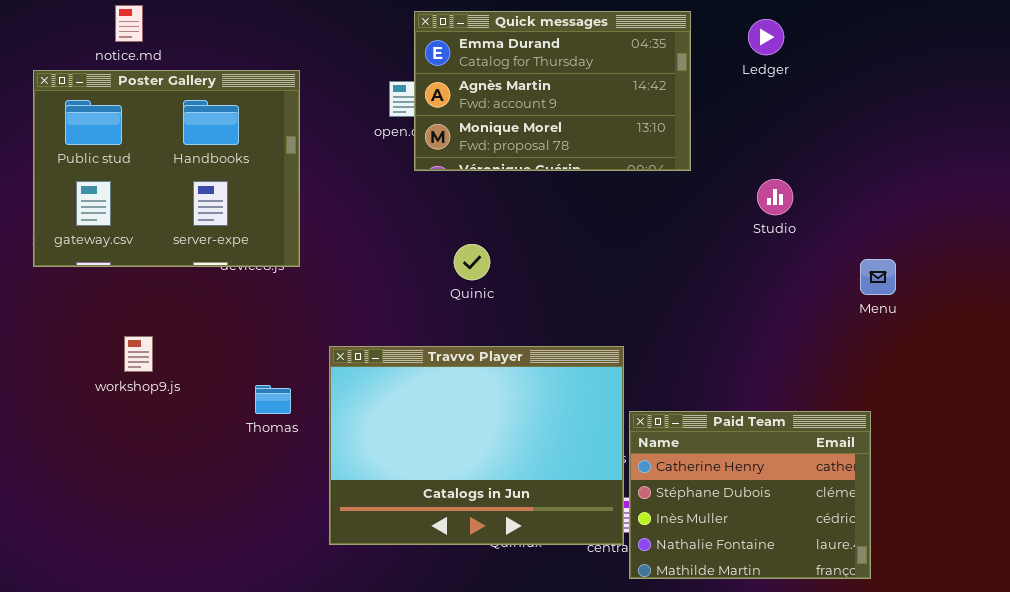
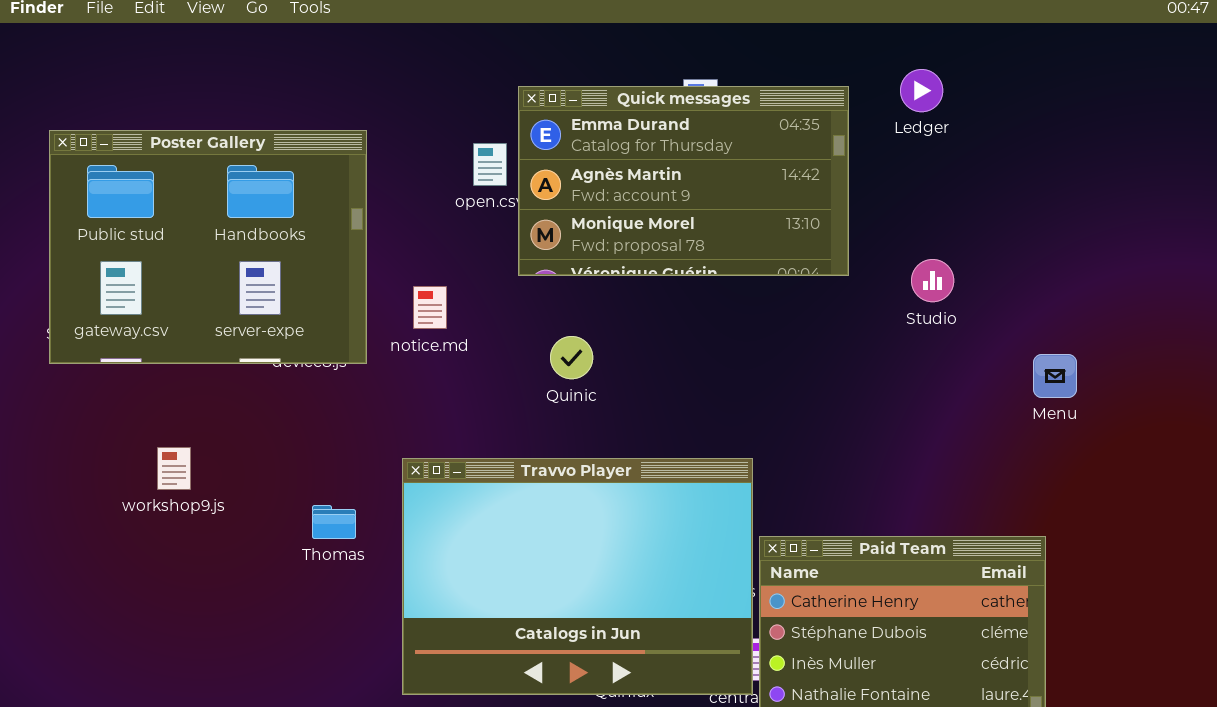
notice.md: [115,5,143,42] -> [413,286,447,329], moved
Quick messages: [414,11,691,171] -> [518,86,849,276], moved

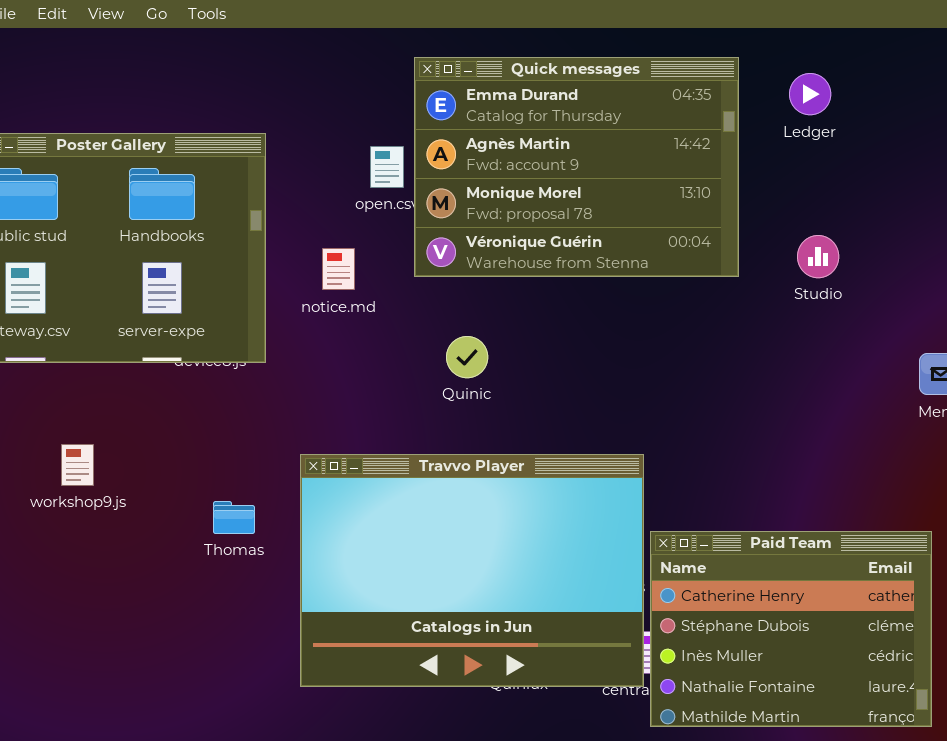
Quick messages: [518,86,849,276] -> [414,57,739,277], resized
Studio: [911,259,954,302] -> [797,235,839,278], moved
notice.md: [413,286,447,329] -> [322,248,355,290], moved

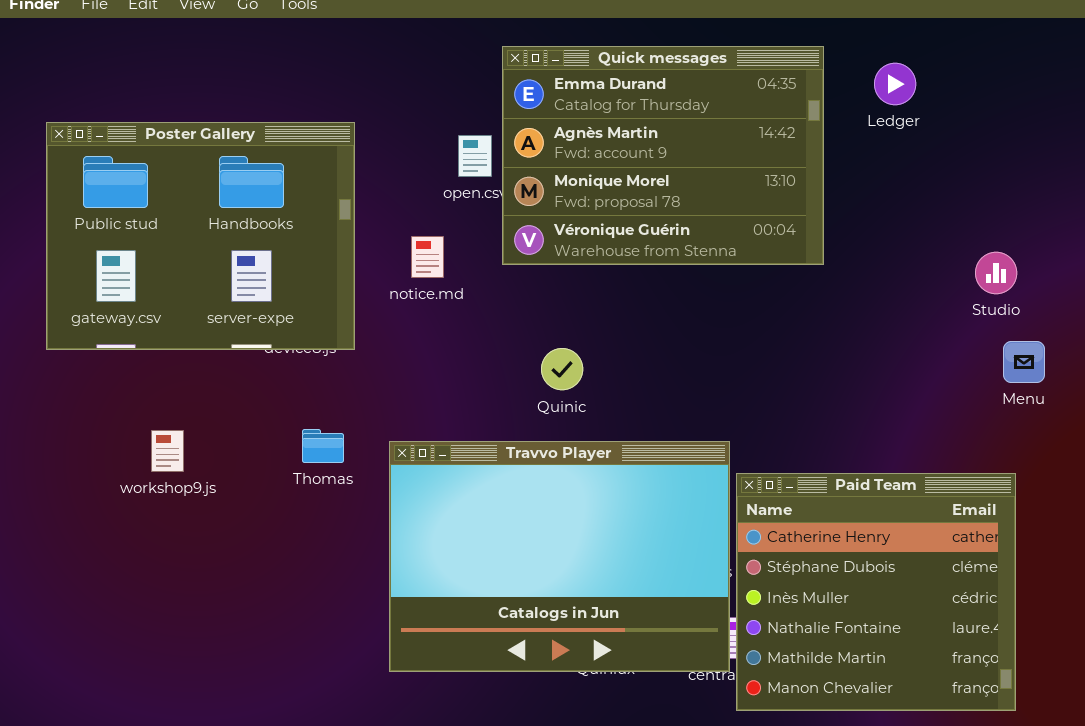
Studio: [797,235,839,278] -> [975,252,1017,294], moved
Quinic: [446,336,488,378] -> [541,348,583,390], moved
Thomas: [213,501,255,534] -> [302,429,344,463], moved
Paid Team: [650,531,932,727] -> [736,473,1016,711], resized

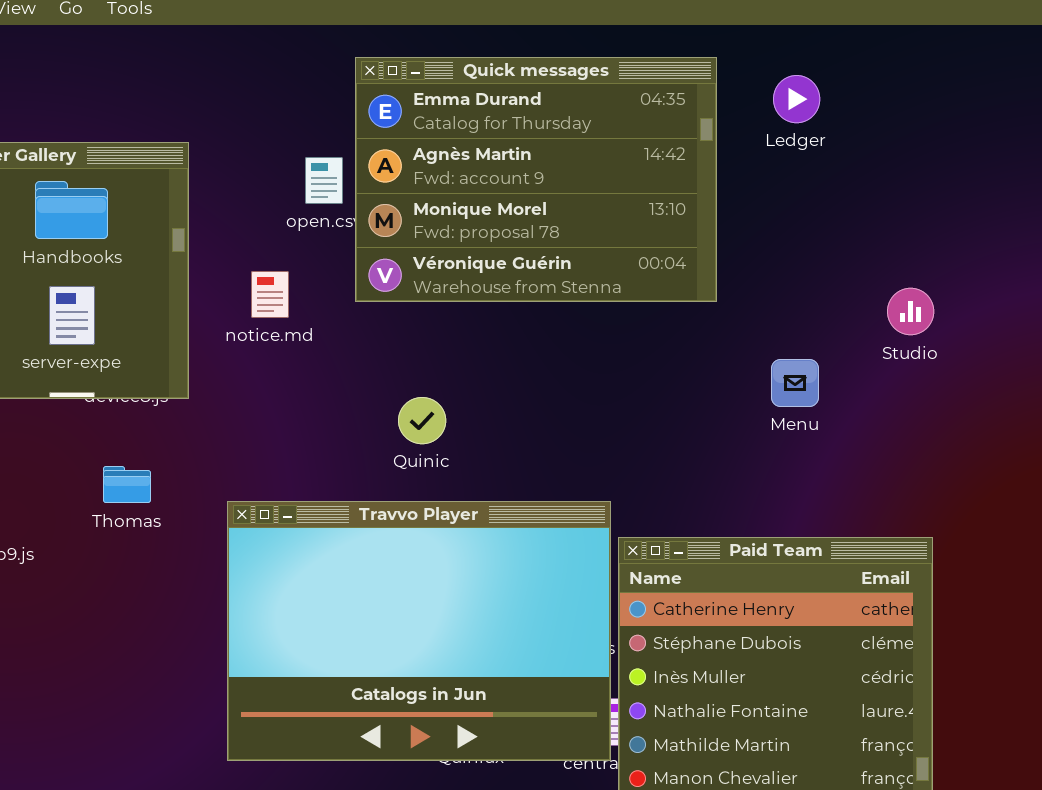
Menu: [1003,341,1045,383] -> [771,359,819,407], moved
Thomas: [302,429,344,463] -> [103,466,151,503], moved

